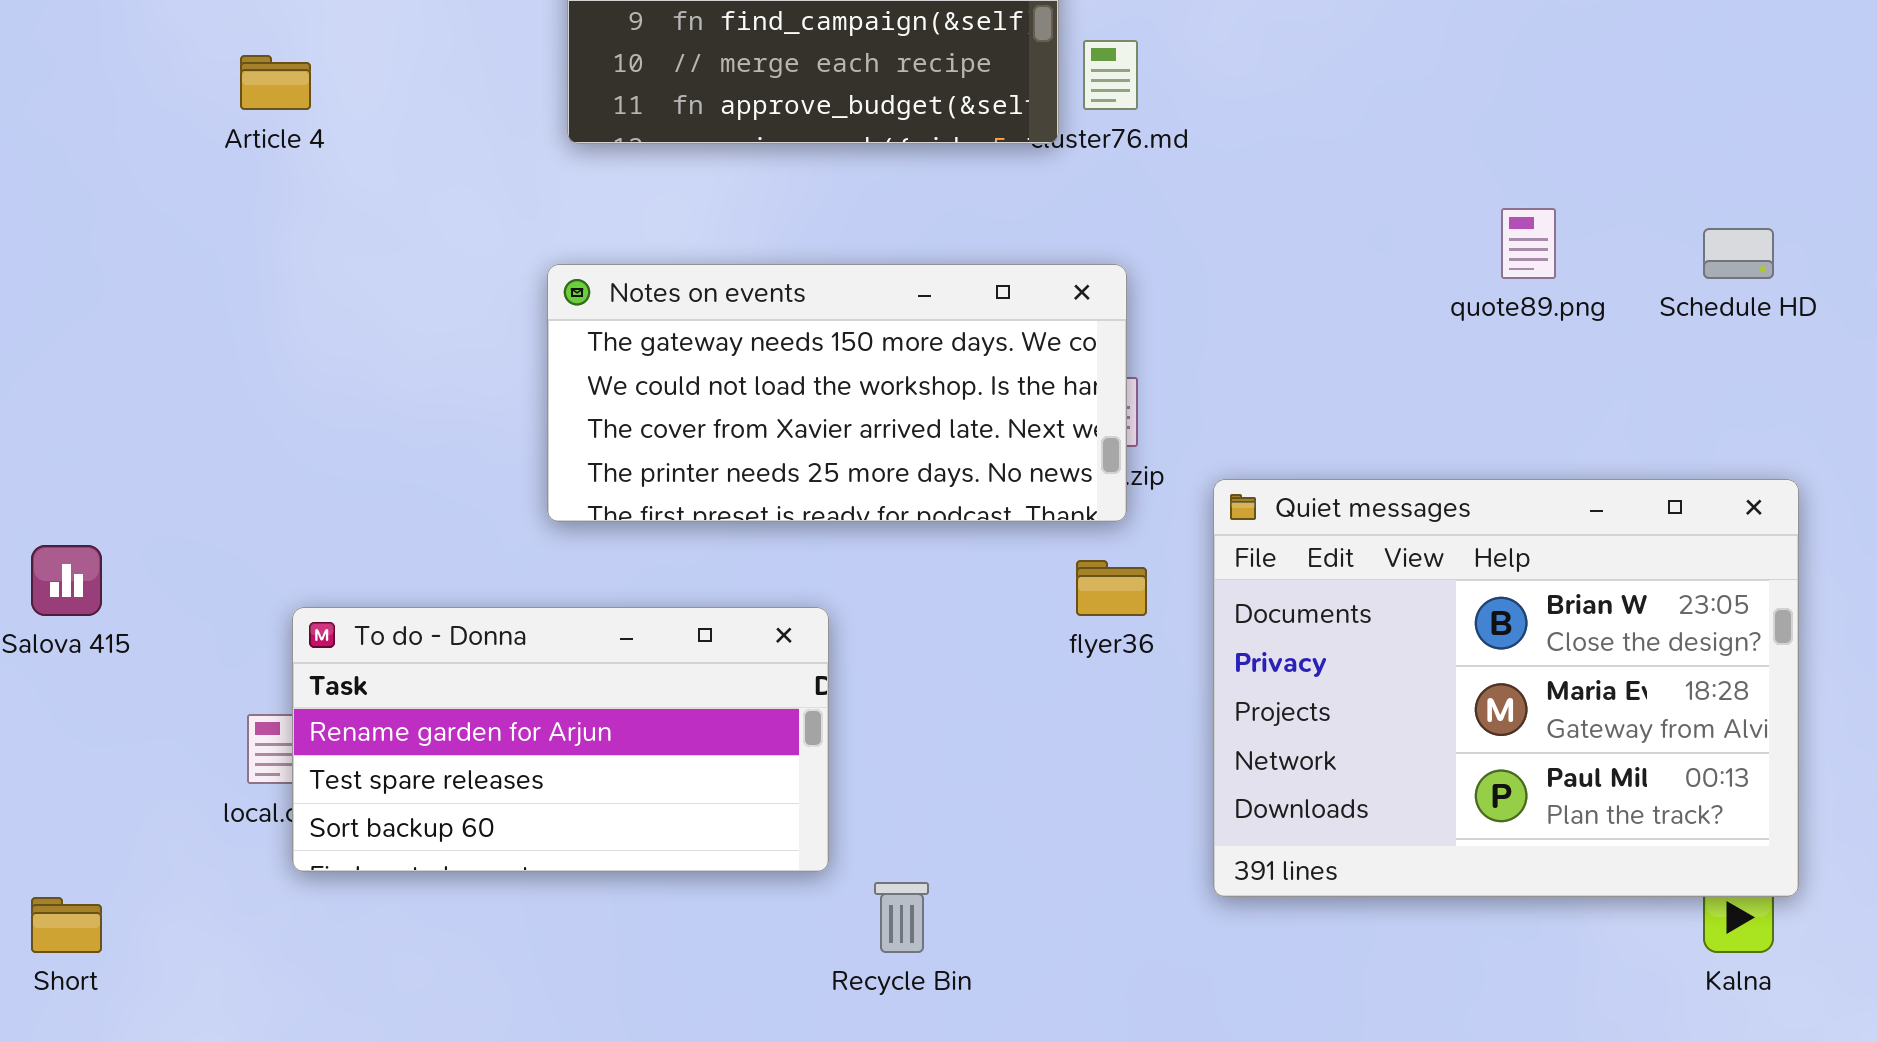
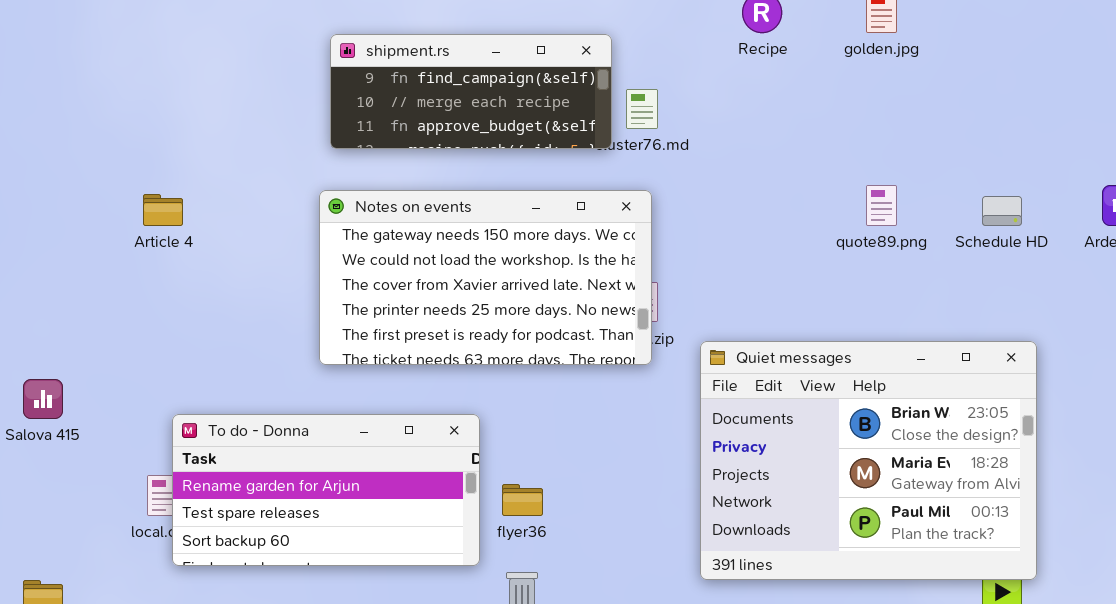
Article 4: [240,55,311,110] -> [143,194,183,226], moved
Notes on events: [547,264,1127,522] -> [319,190,652,365], resized
flyer36: [1076,560,1147,616] -> [502,484,543,516], moved

